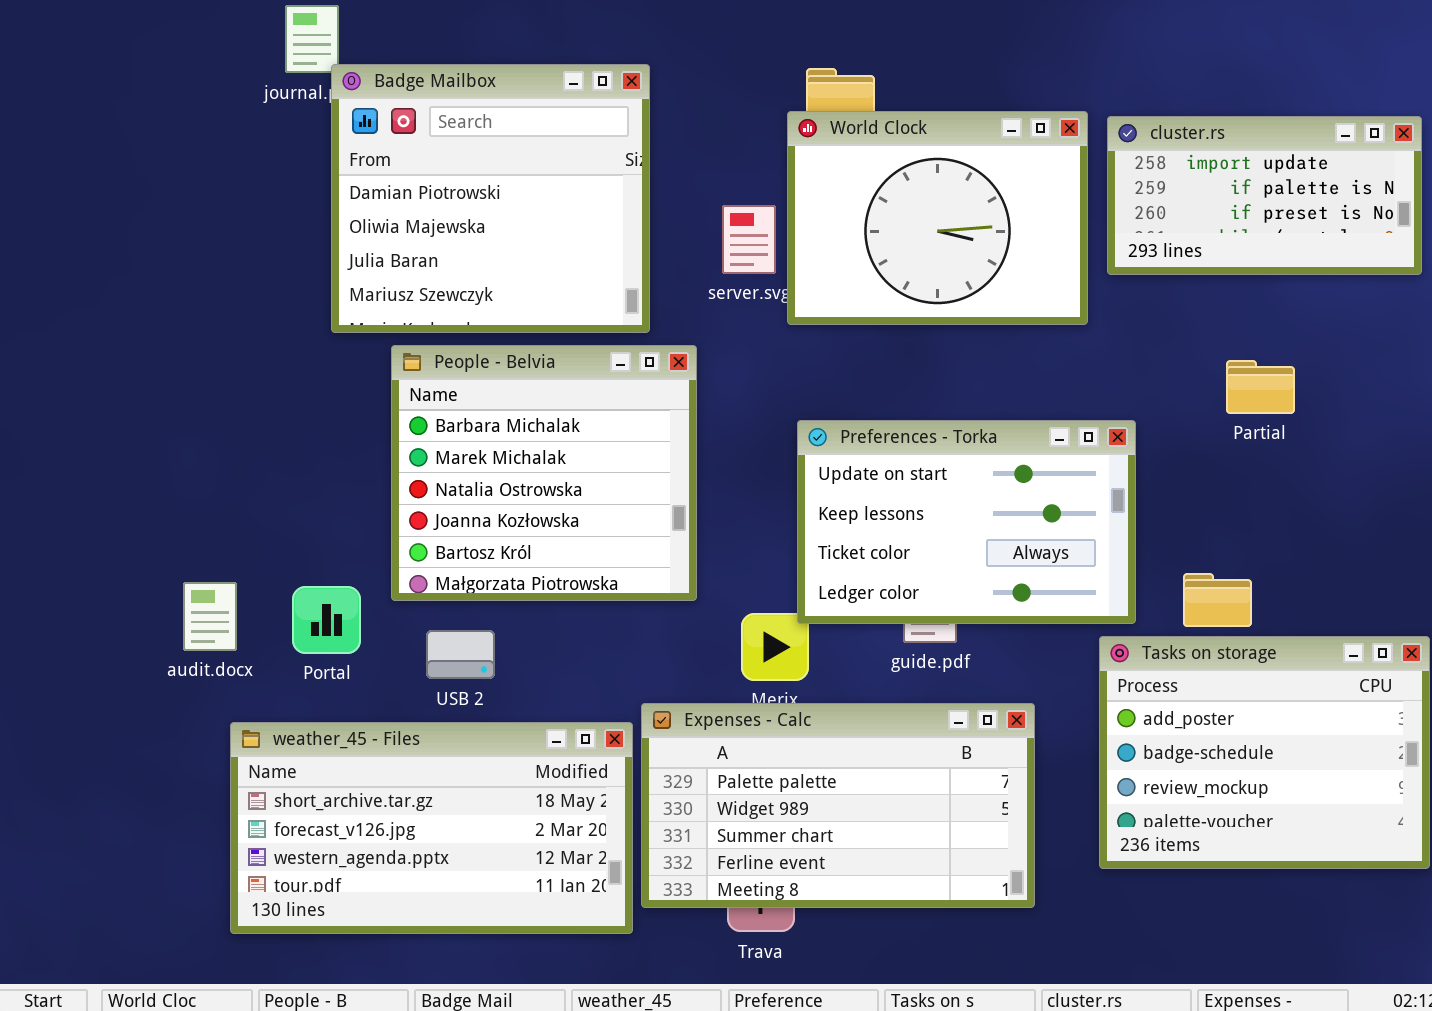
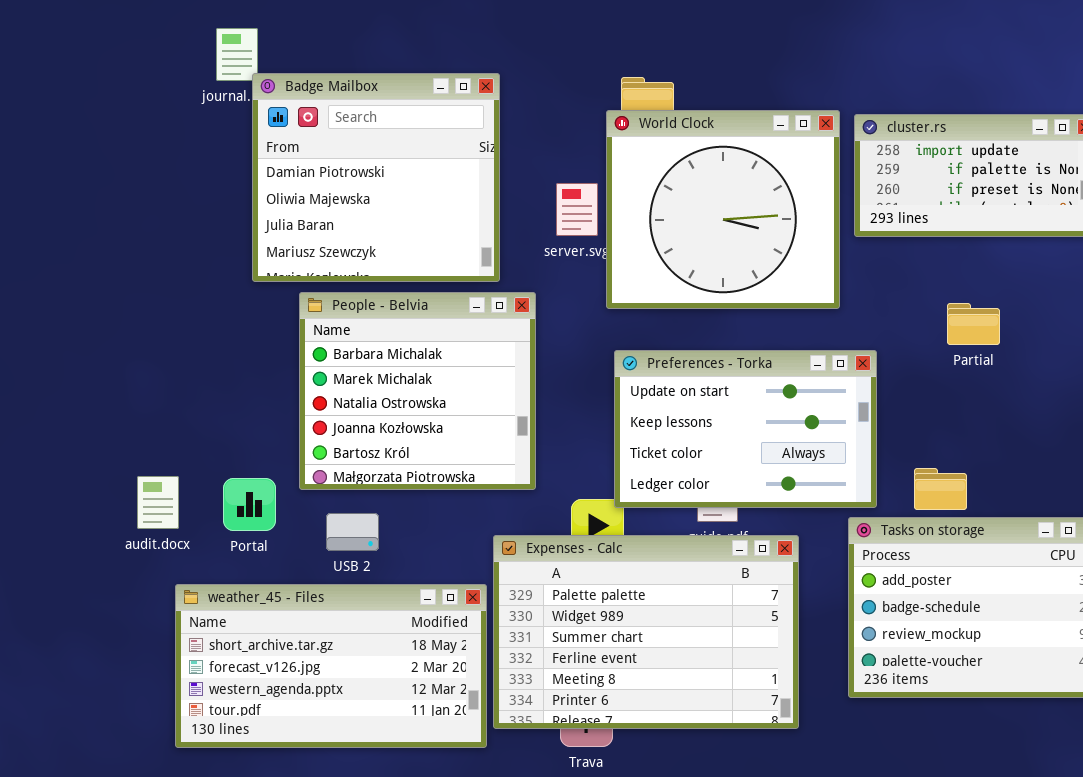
World Clock: [787,111,1088,325] -> [606,110,840,309], resized
Expenses - Calc: [641,703,1035,908] -> [493,535,799,729], resized

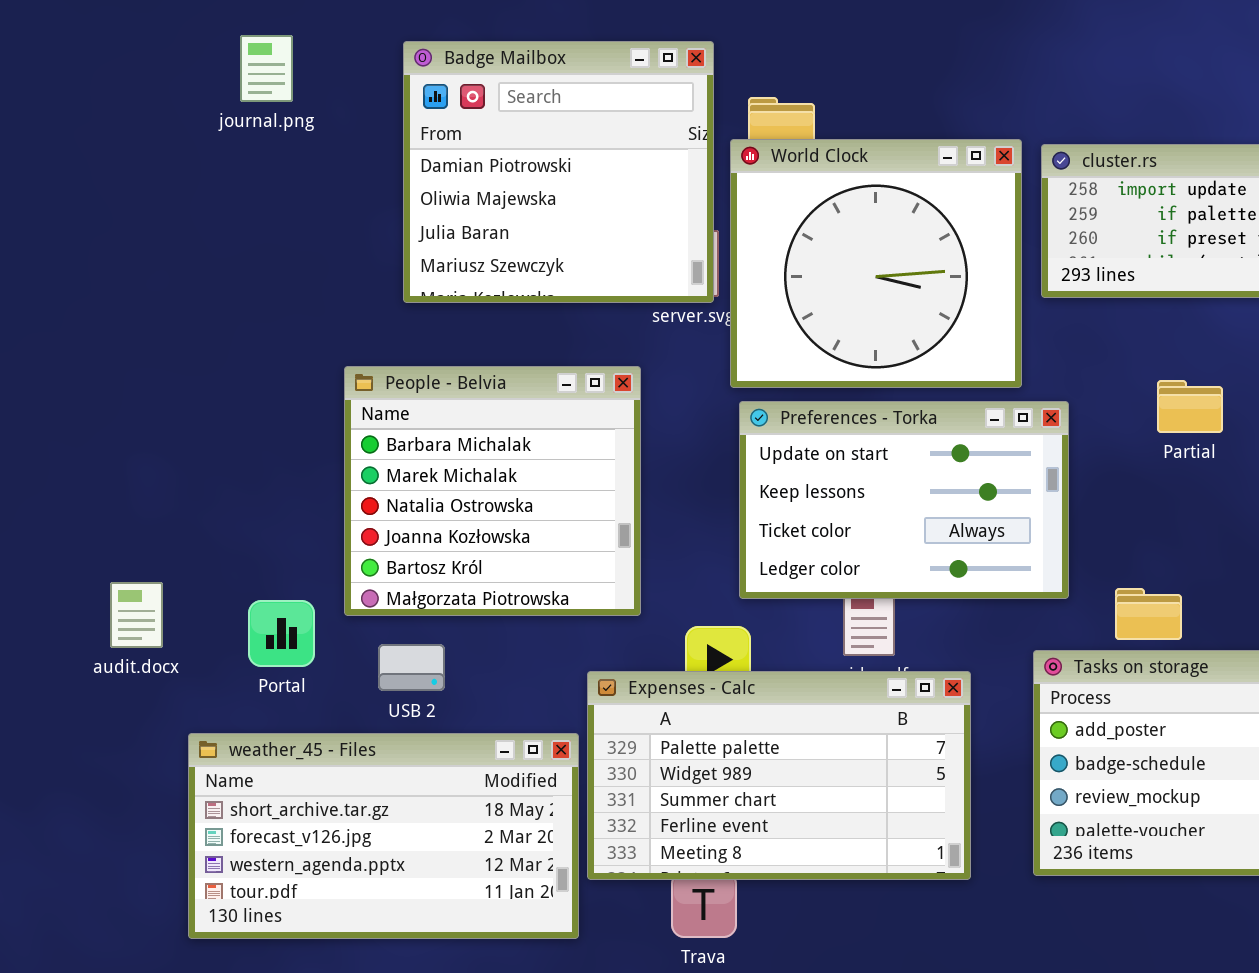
Badge Mailbox: [252,73,500,282] -> [403,41,714,303], moved
Preferences - Torka: [614,350,877,508] -> [739,401,1069,599], moved
audit.docx: [137,476,179,529] -> [110,582,163,648], moved
Expenses - Calc: [493,535,799,729] -> [587,671,971,880], resized

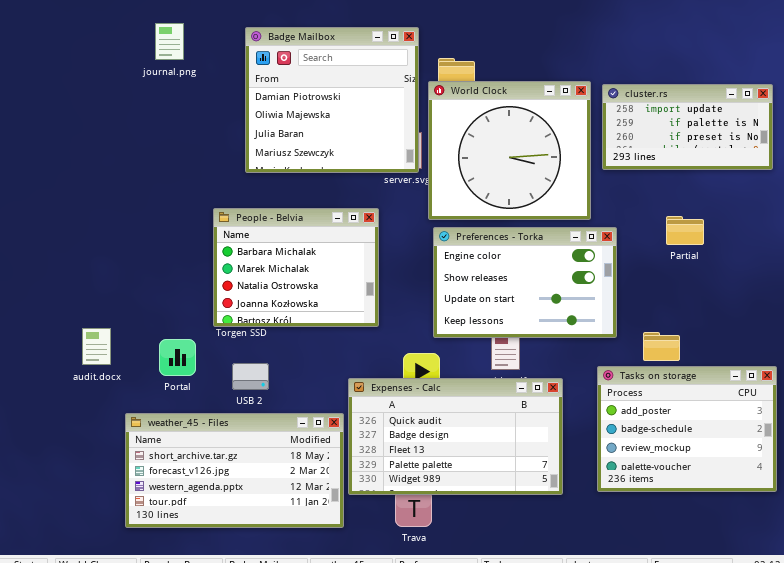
People - Belvia: [344,366,641,616] -> [213,208,379,327], resized
Preferences - Torka: [739,401,1069,599] -> [433,227,617,338], scrolled up 2 rows
Expenses - Calc: [587,671,971,880] -> [348,378,563,495], scrolled up 3 rows

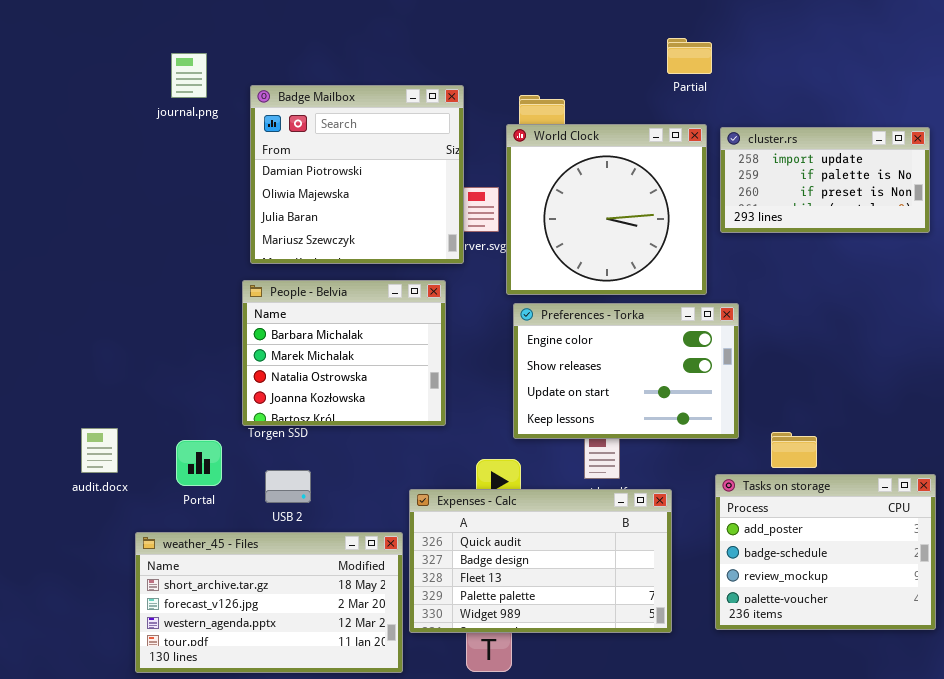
Badge Mailbox: [245,27,419,173] -> [250,85,464,264], moved
Partial: [666,216,704,245] -> [667,38,712,74], moved

